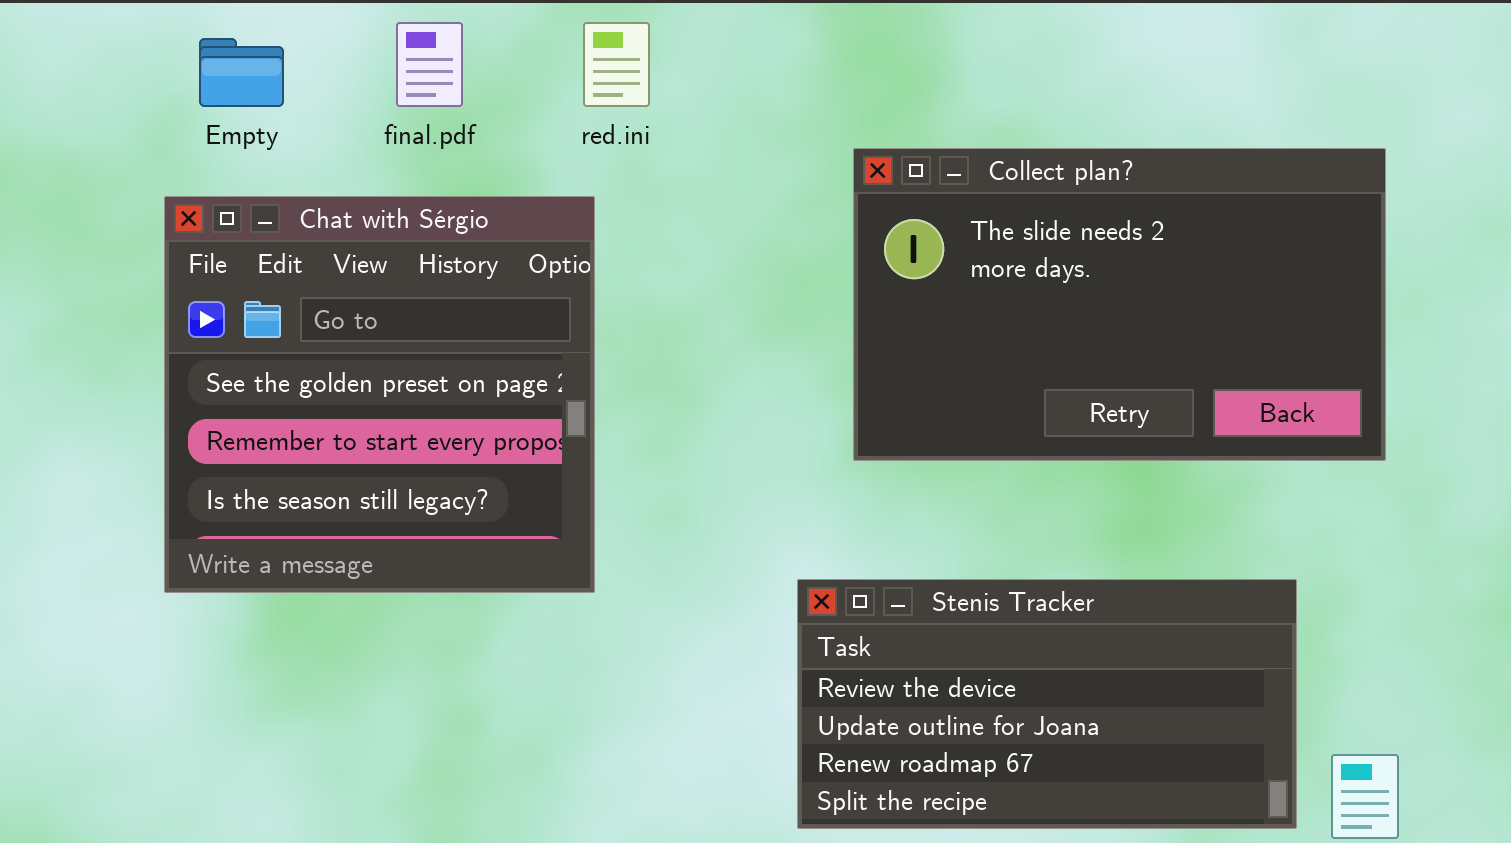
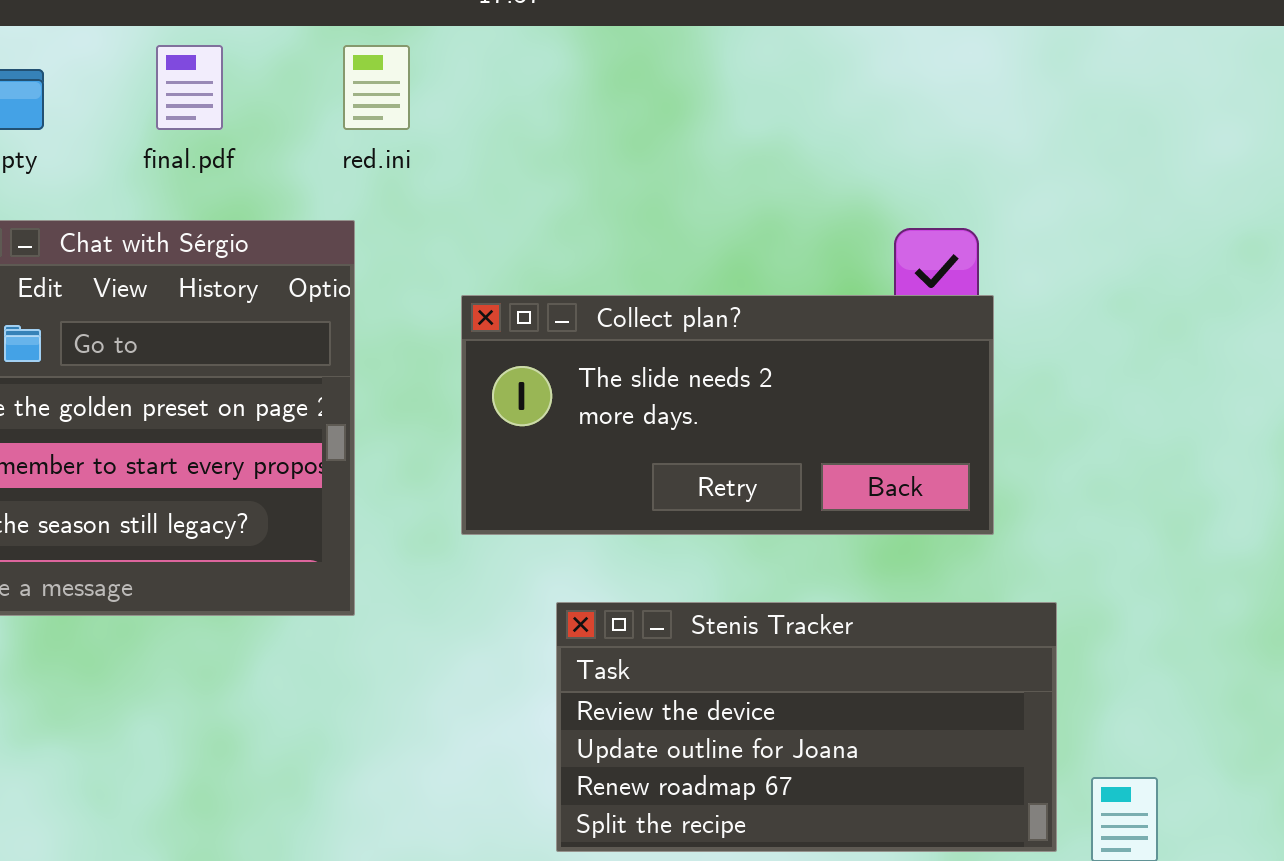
Collect plan?: [853,148,1386,461] -> [461,295,994,535], moved, resized

